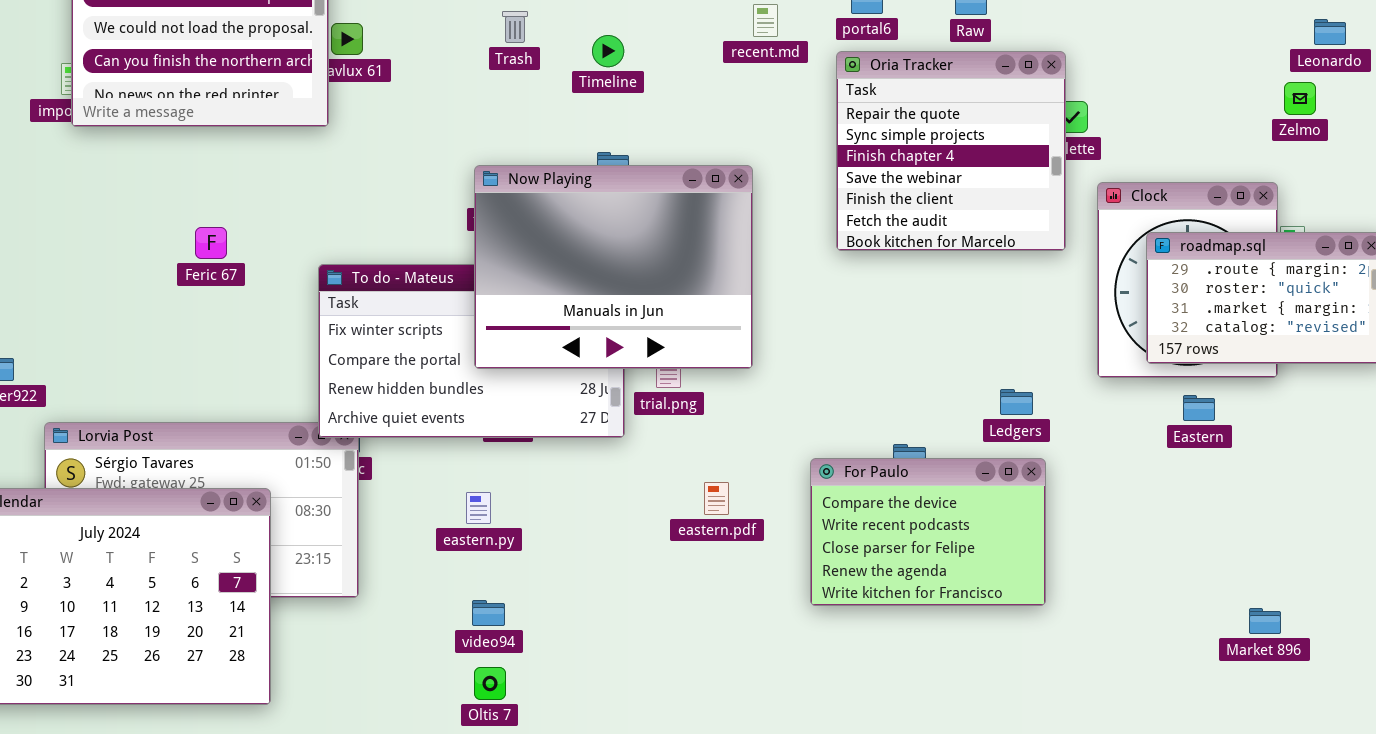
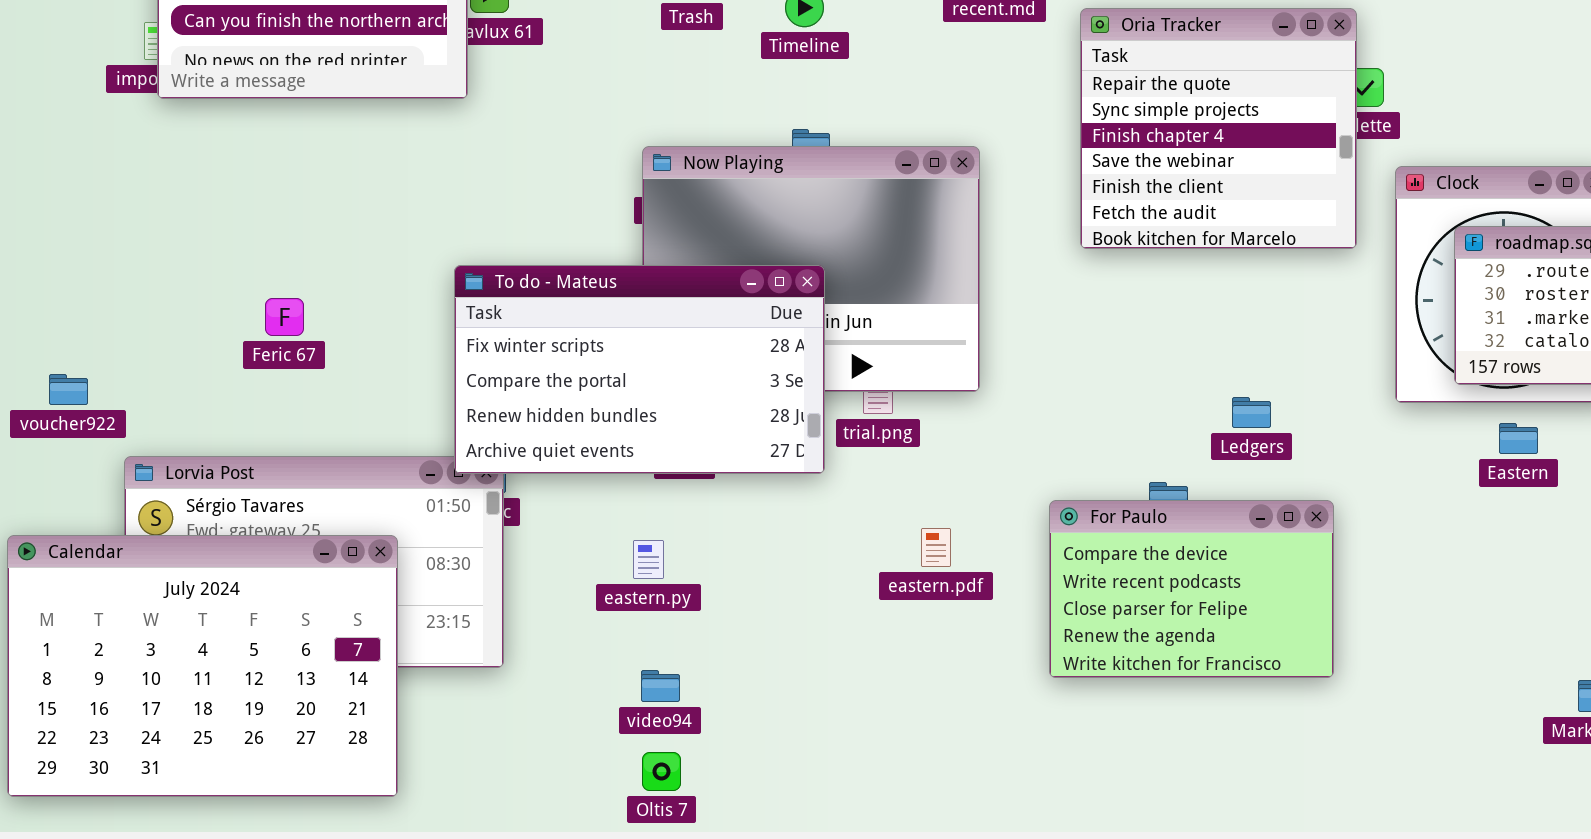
Feric 67: [195,227,227,259] -> [265,298,304,336], moved
To do - Mateus: [318,264,625,438] -> [454,265,825,474], raised
Ledgers: [1000,389,1033,415] -> [1232,397,1271,428], moved

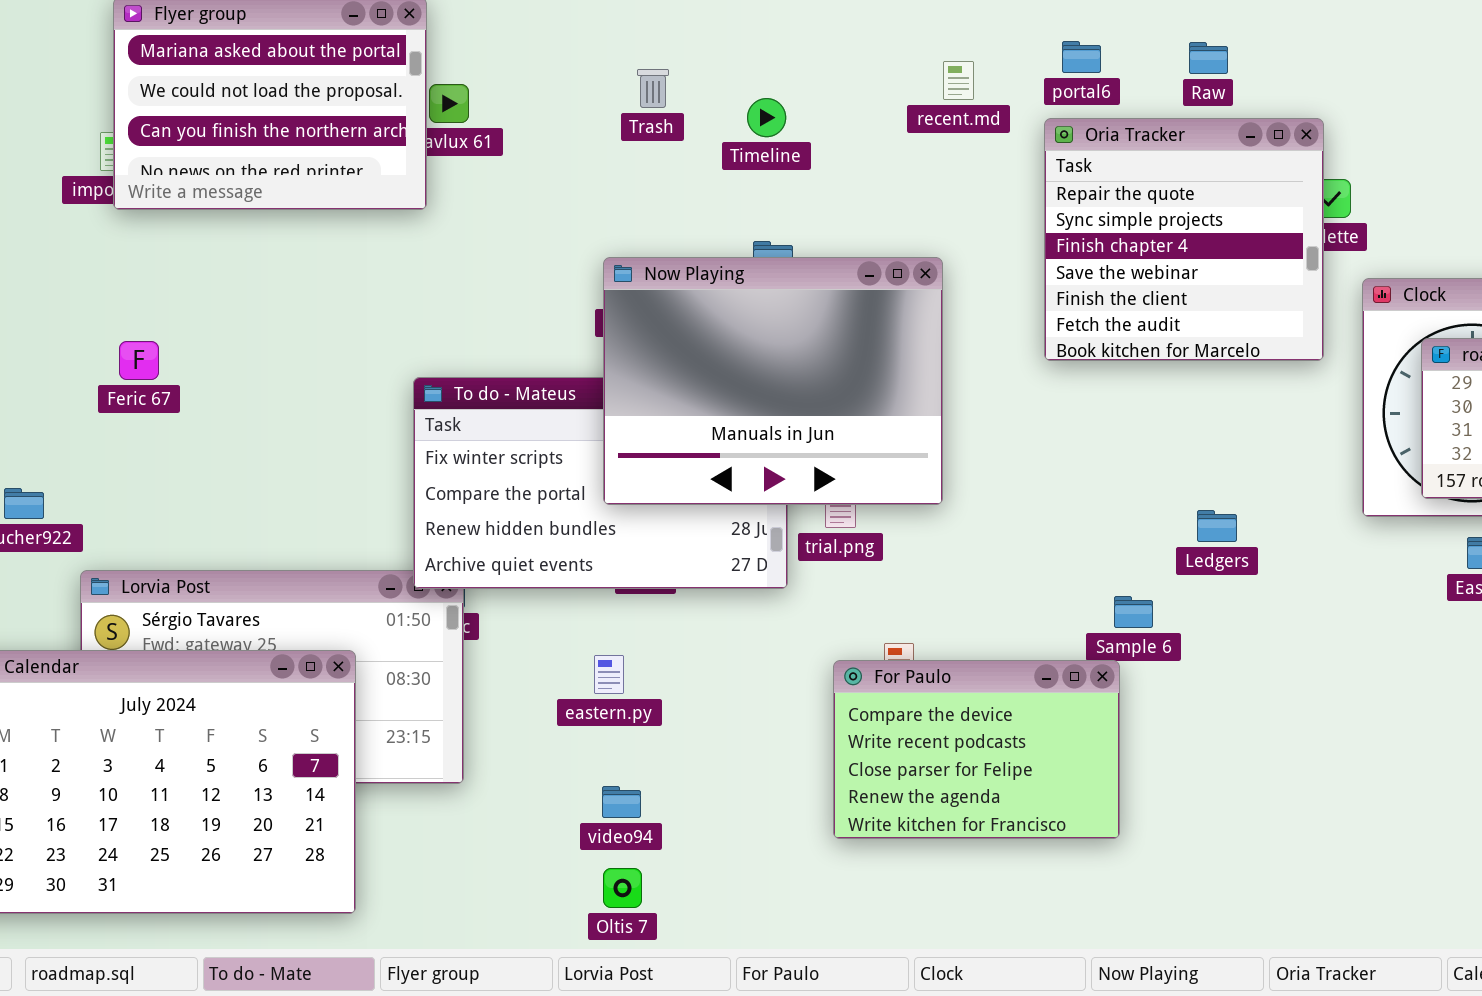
Now Playing: [642,146,980,392] -> [603,257,943,505], raised
Feric 67: [265,298,304,336] -> [119,341,159,380], moved
For Paulo: [1049,500,1334,678] -> [833,660,1120,839], moved

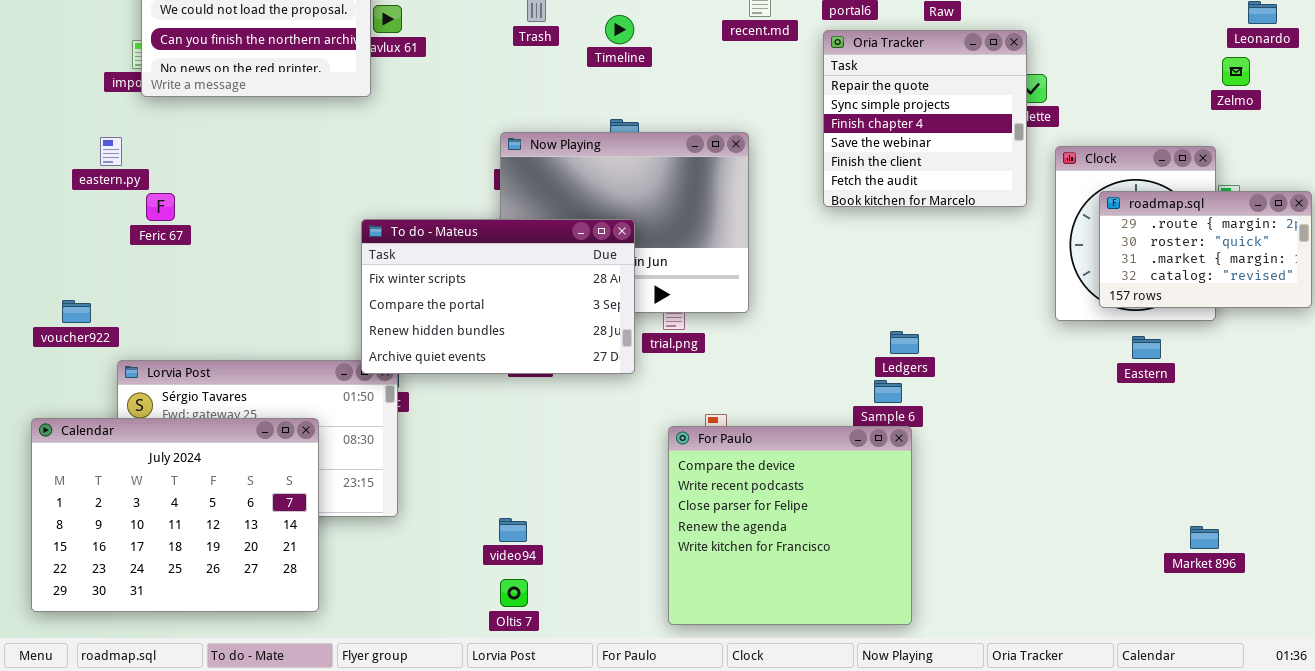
To do - Mateus: [413,377,788,589] -> [361,219,635,374], raised
Ledgers: [1197,510,1237,542] -> [890,331,919,354], moved
eastern.py: [594,655,624,694] -> [100,137,122,166], moved
For Paulo: [833,660,1120,839] -> [668,426,912,625], resized

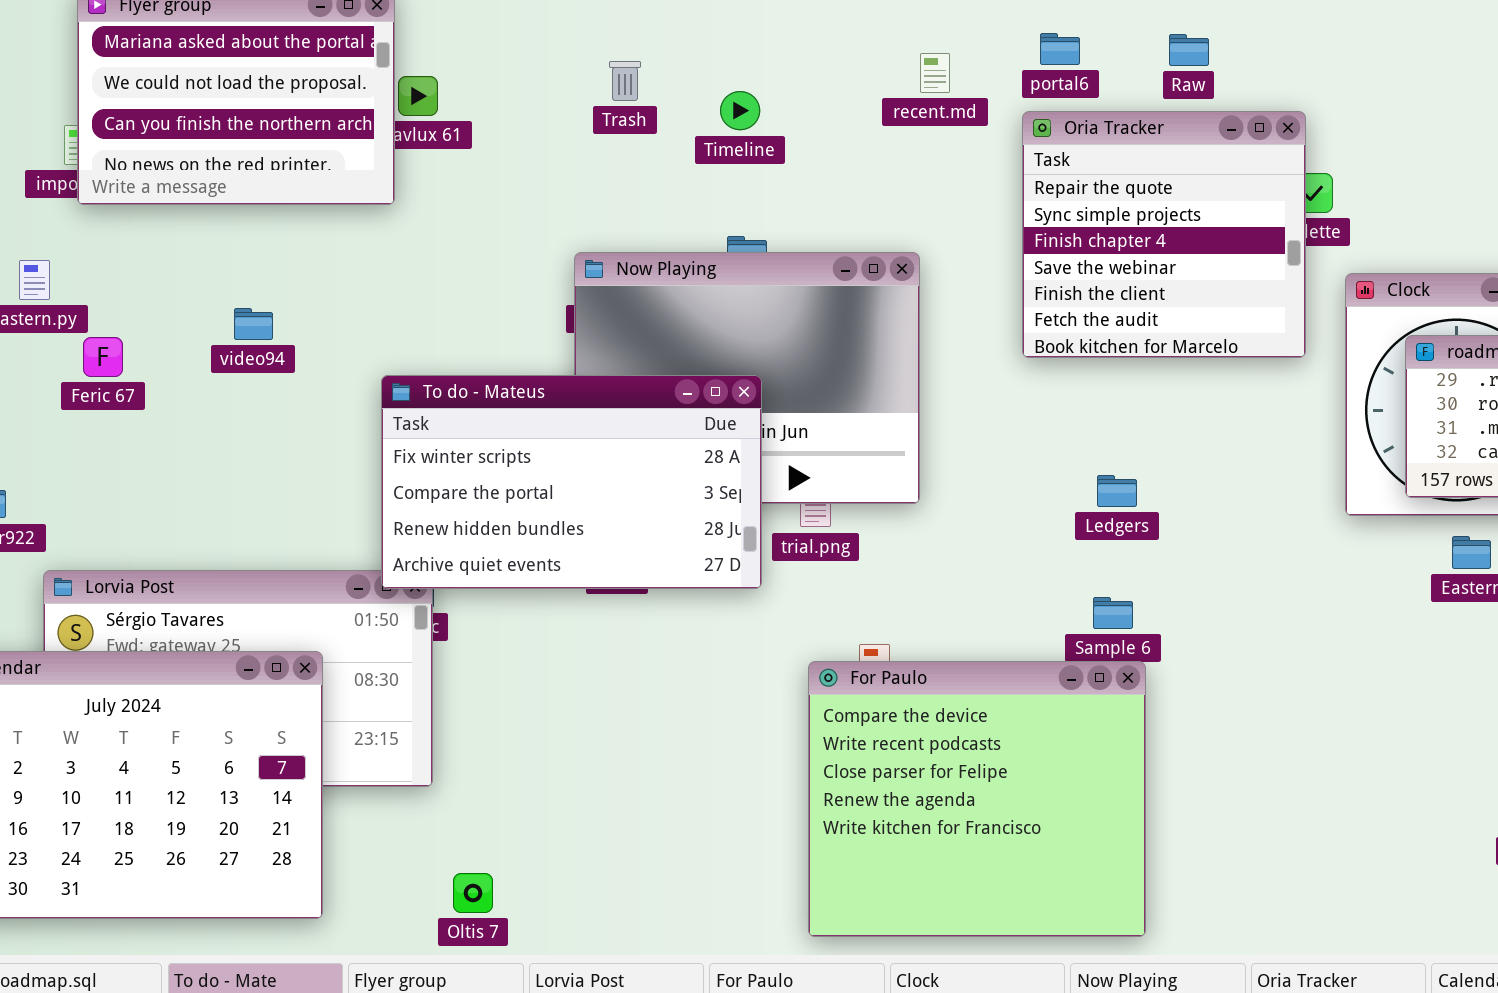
Ledgers: [890,331,919,354] -> [1097,475,1137,507], moved
video94: [499,518,527,542] -> [234,308,273,340], moved
Oltis 7: [500,579,528,607] -> [453,873,493,913], moved

